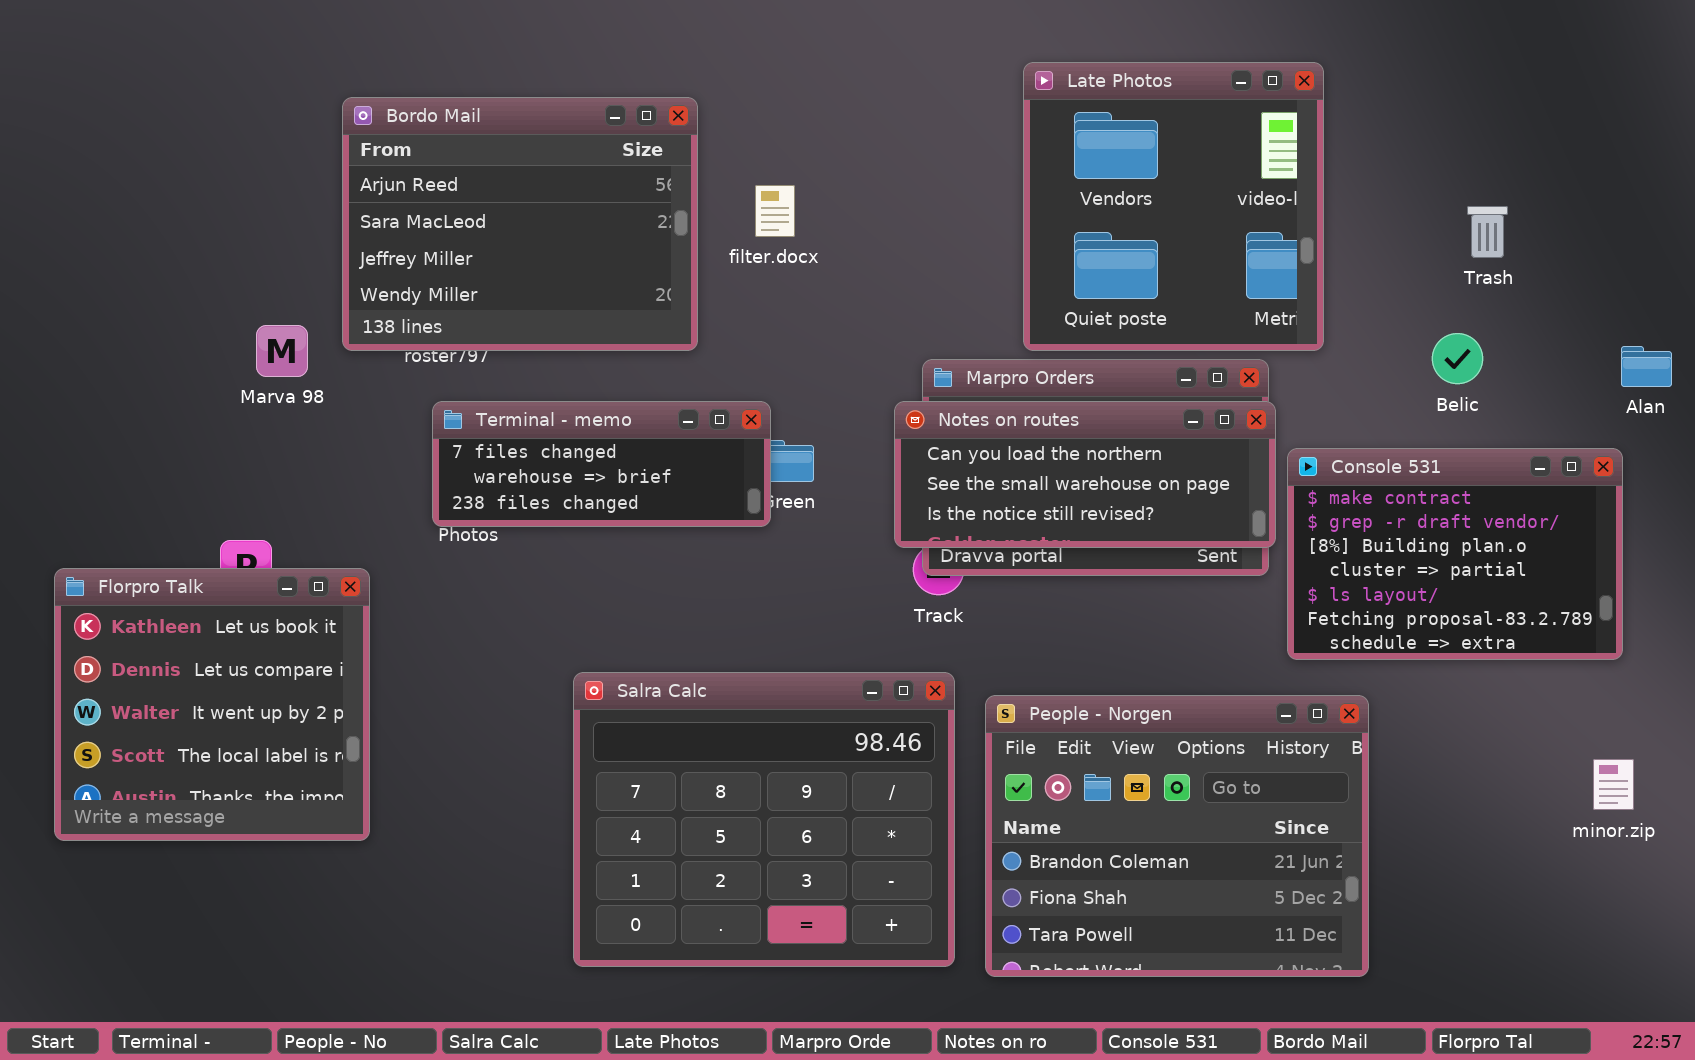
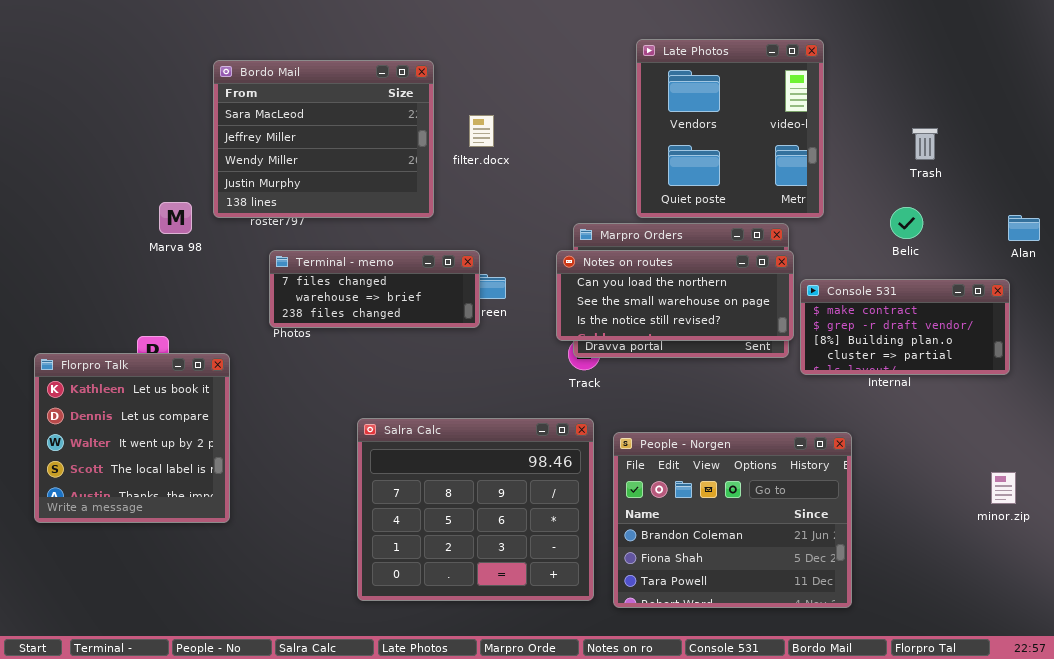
Bordo Mail: [342,97,698,351] -> [213,60,434,218], scrolled down 1 row
Console 531: [1287,448,1623,660] -> [800,279,1010,375], resized

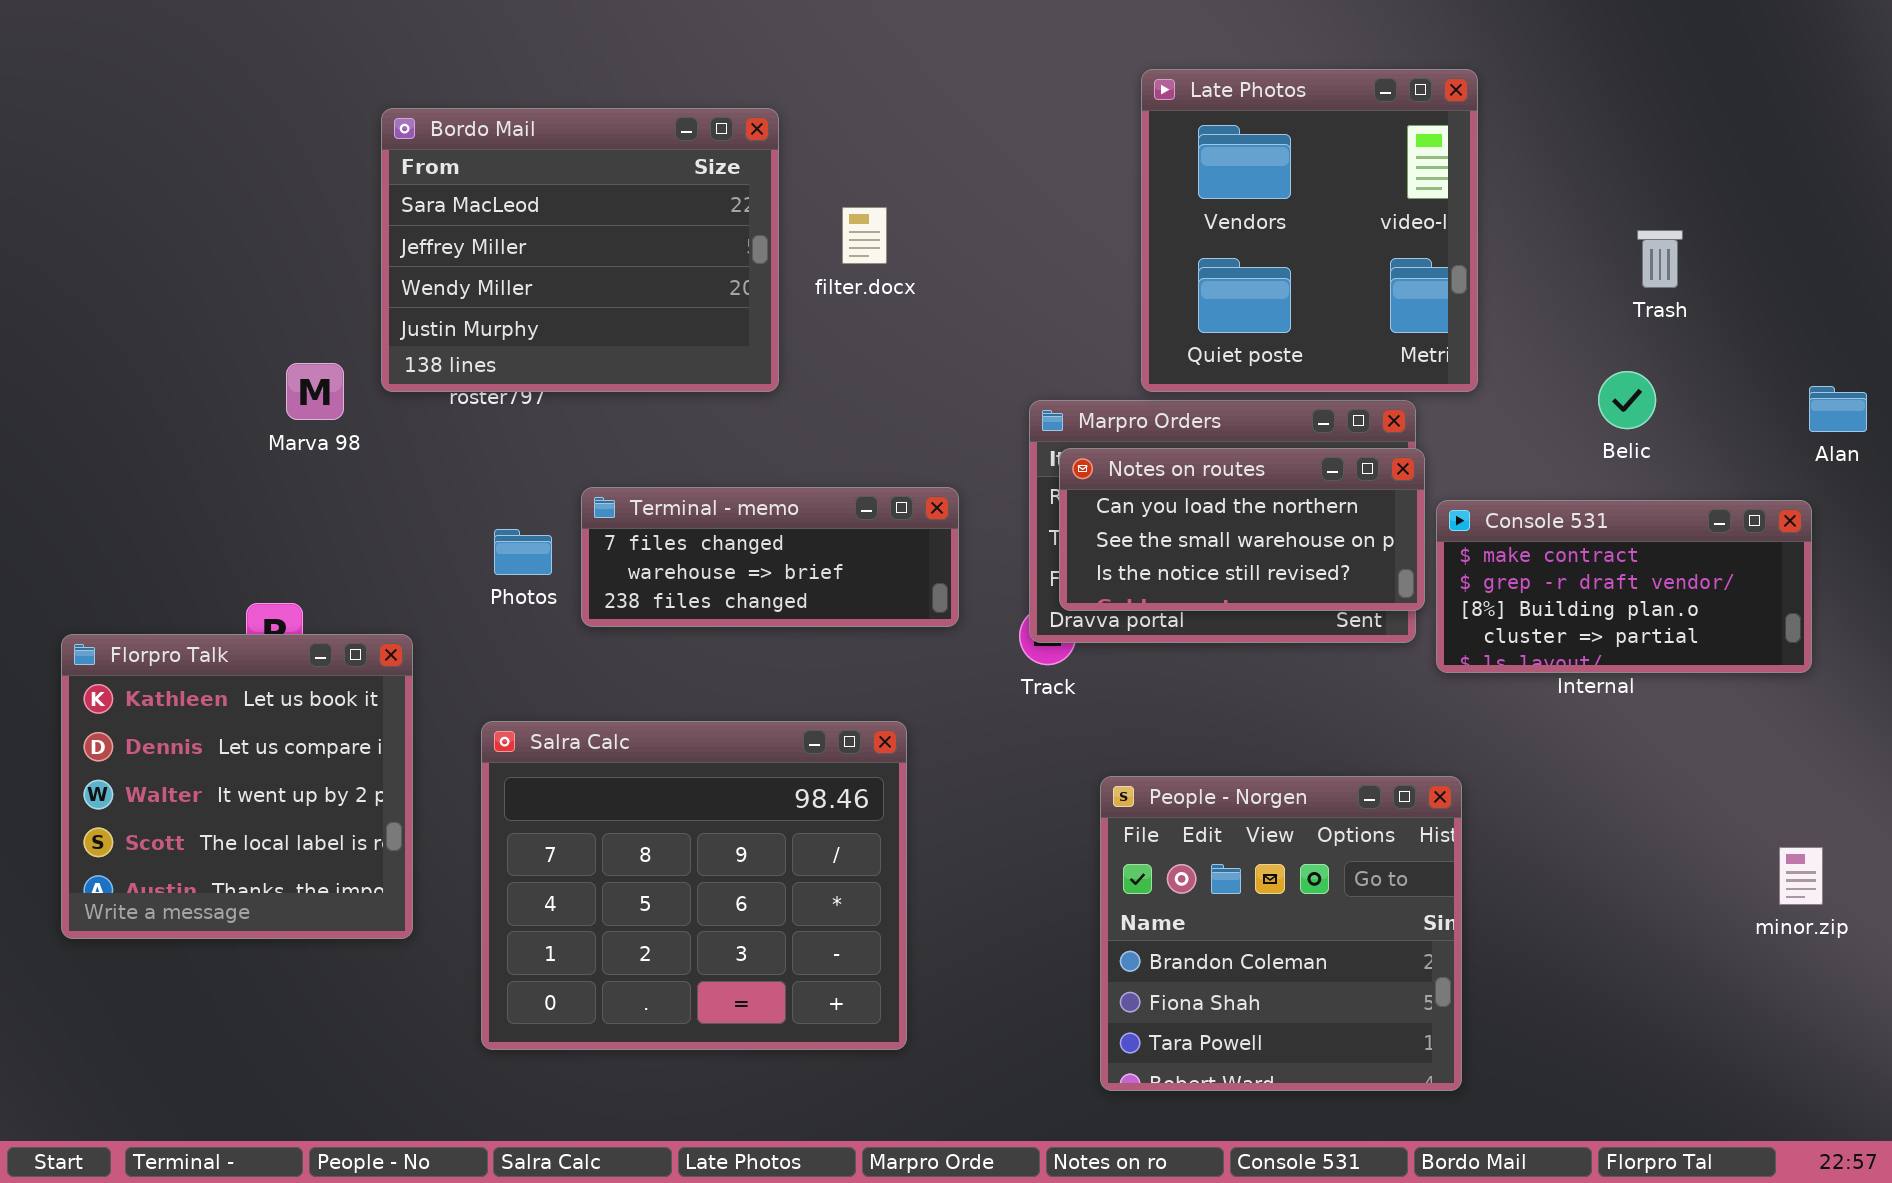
Terminal - memo: [269,250,480,328] -> [581,487,959,627], moved
Notes on routes: [556,250,794,341] -> [1059,448,1425,611], resized
Salra Calc: [357,418,594,601] -> [481,721,907,1050], moved
People - Norgen: [613,432,852,608] -> [1100,776,1462,1091], resized

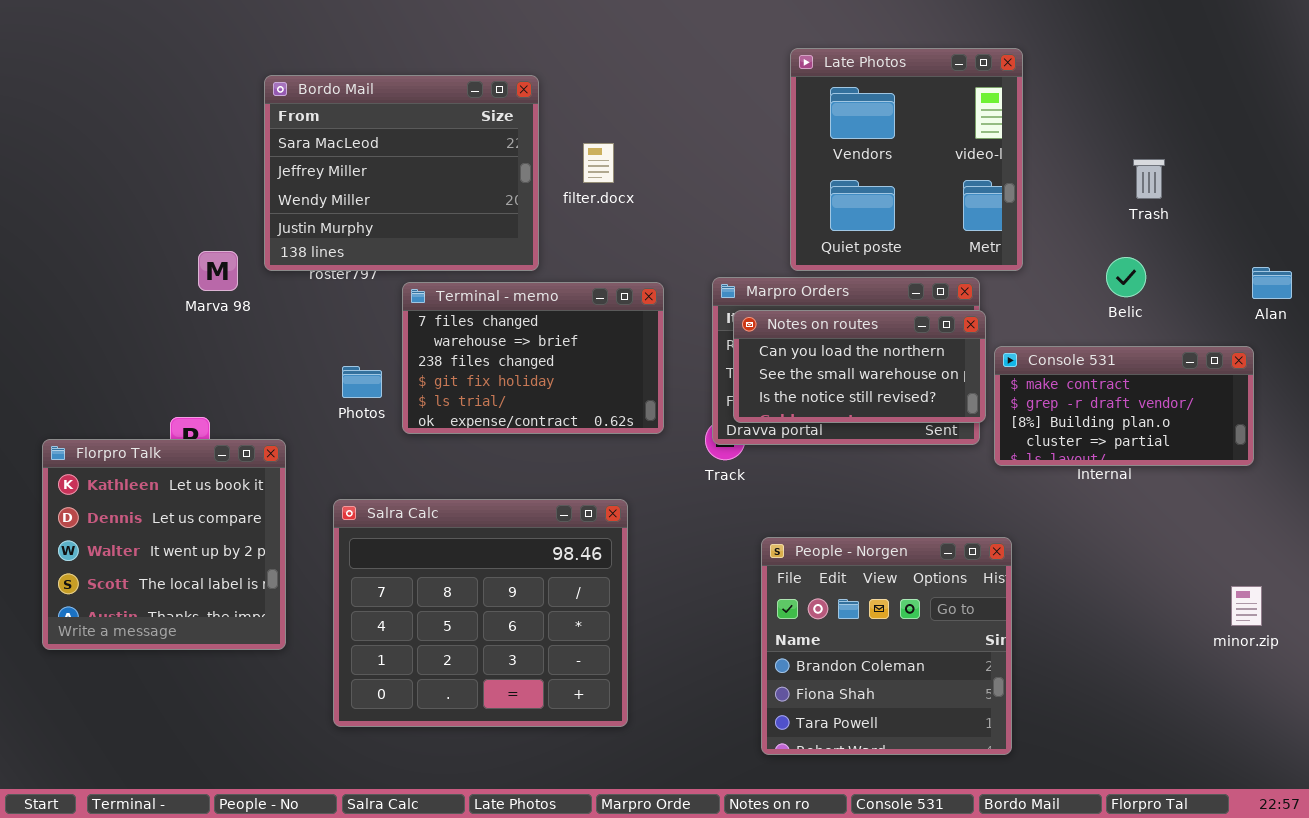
Terminal - memo: [581,487,959,627] -> [402,282,664,434], resized

